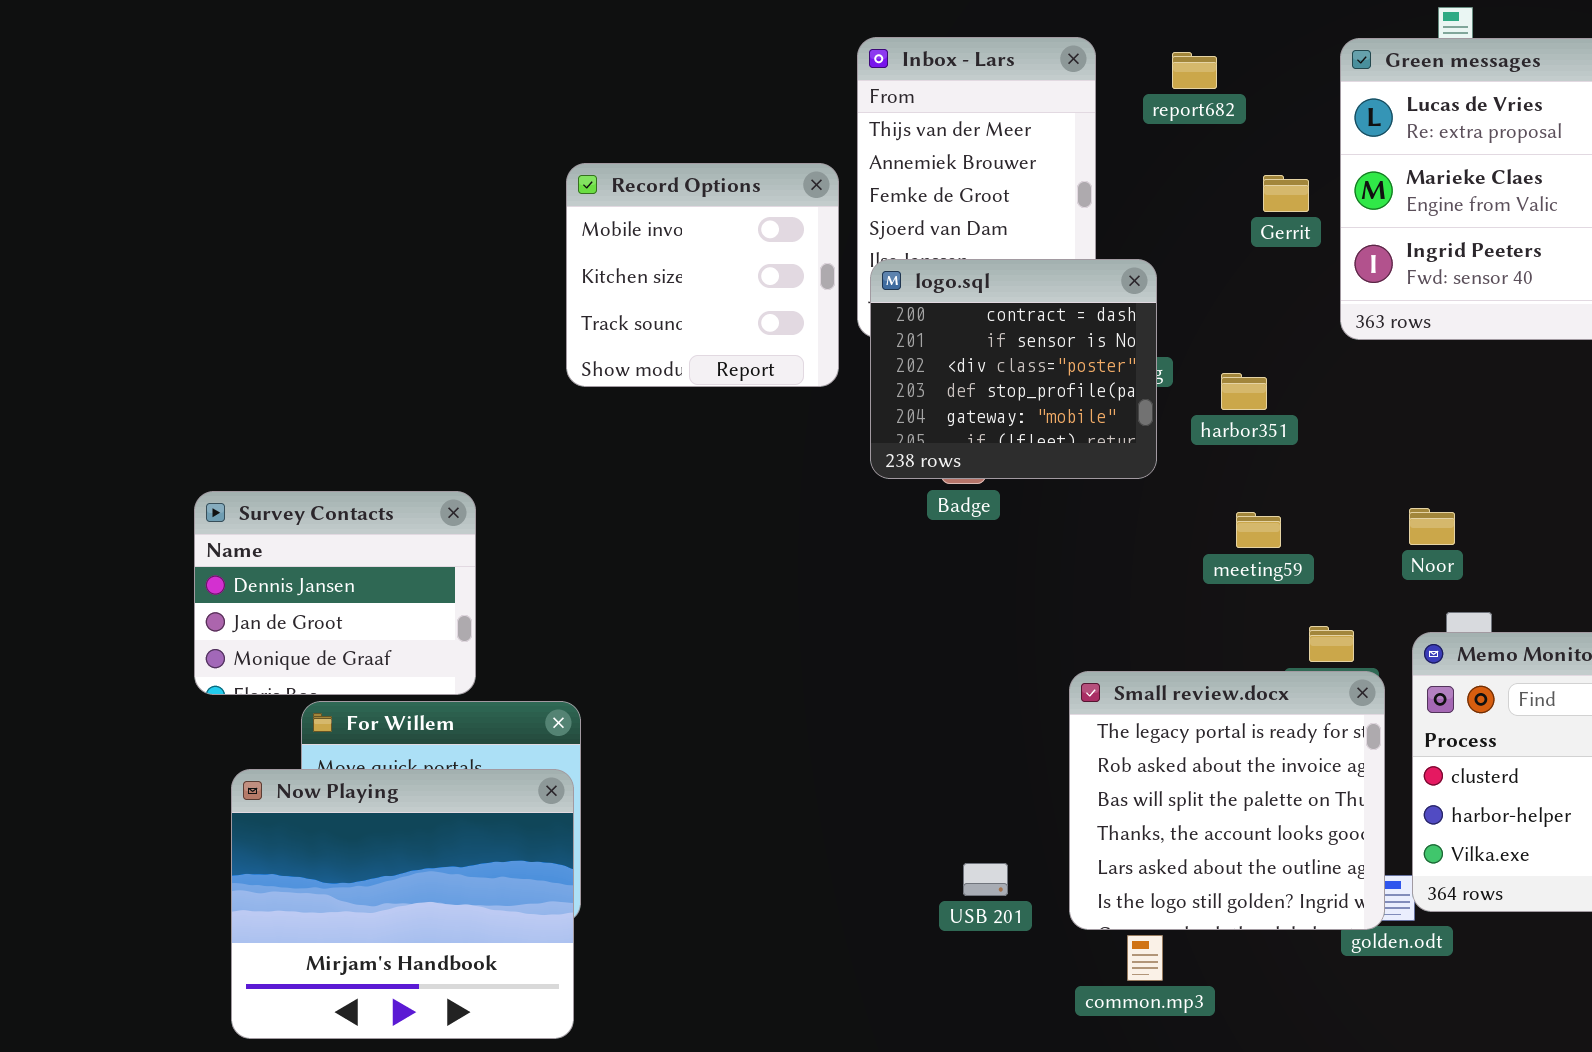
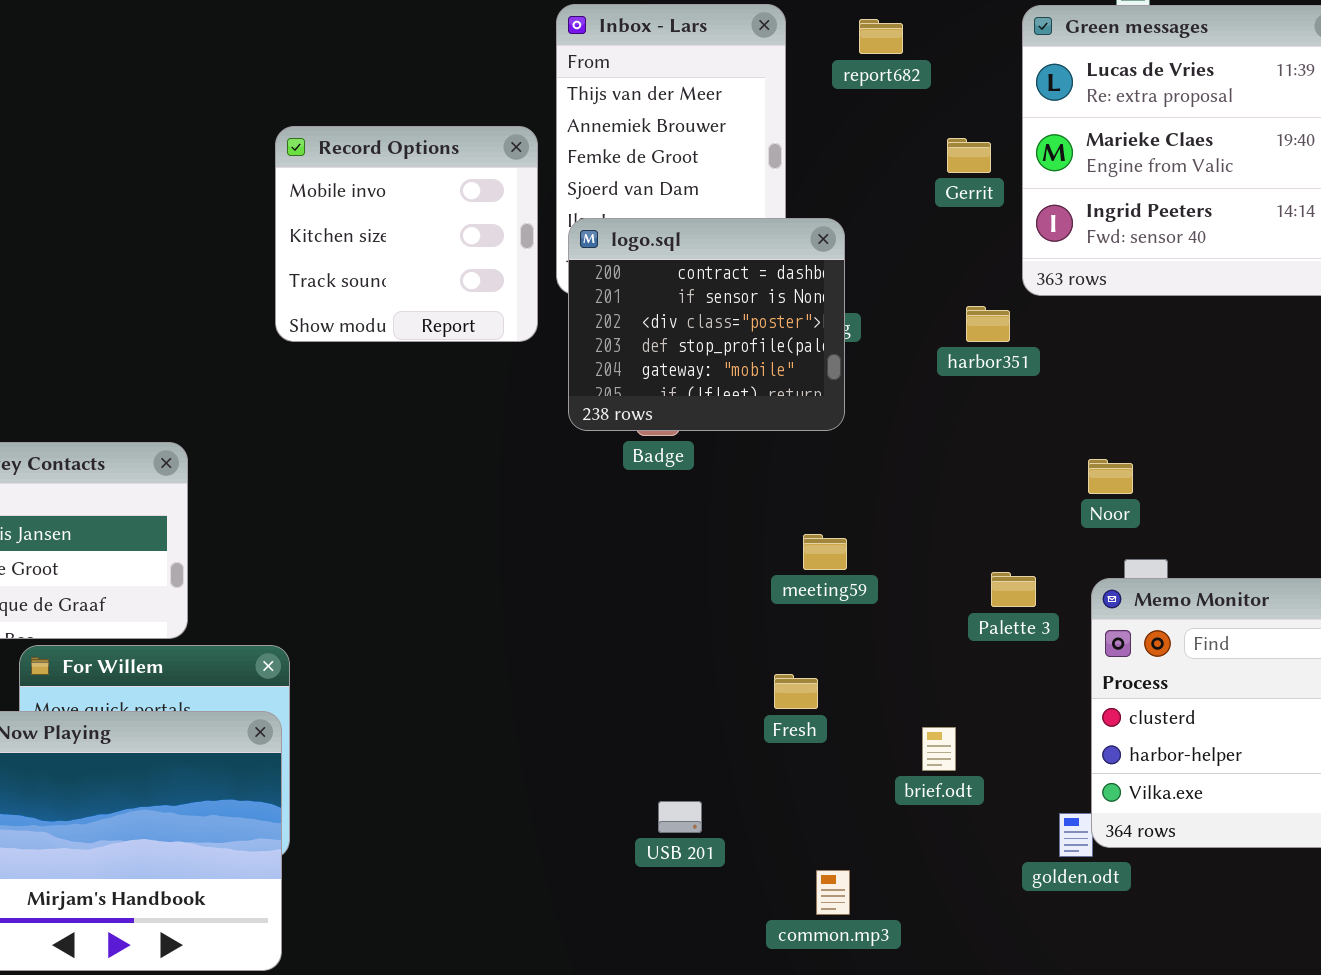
harbor351: [1221,373,1267,410] -> [966,306,1010,342], moved
meeting59: [1236,512,1281,548] -> [803,534,847,570], moved
Small review.docx: [1069,671,1385,930] -> none, closed

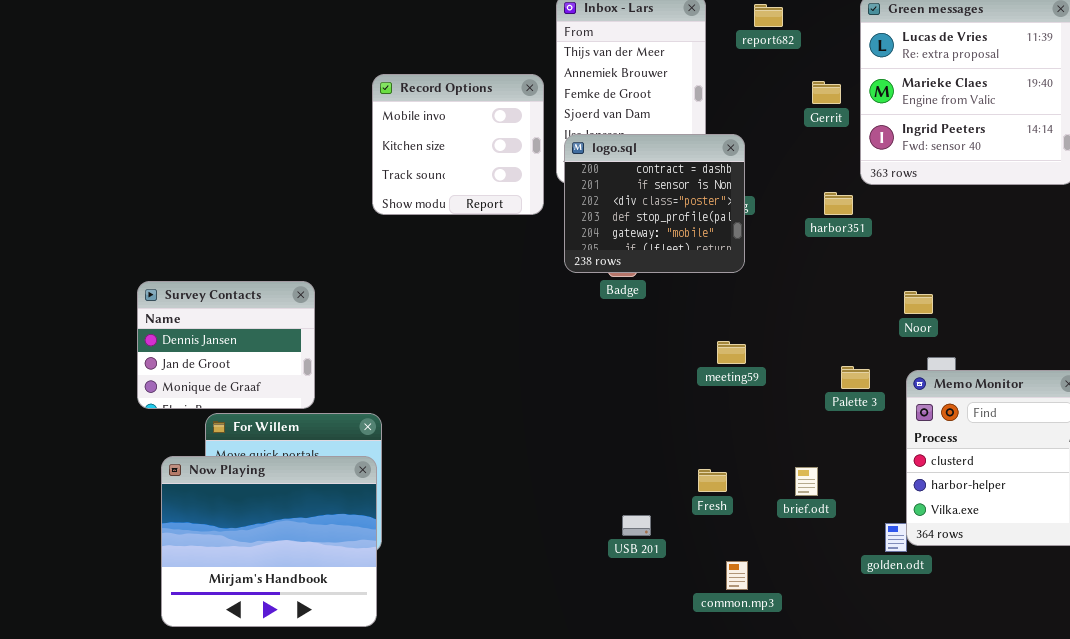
Fresh: [774,674,818,709] -> [698,469,727,492], moved

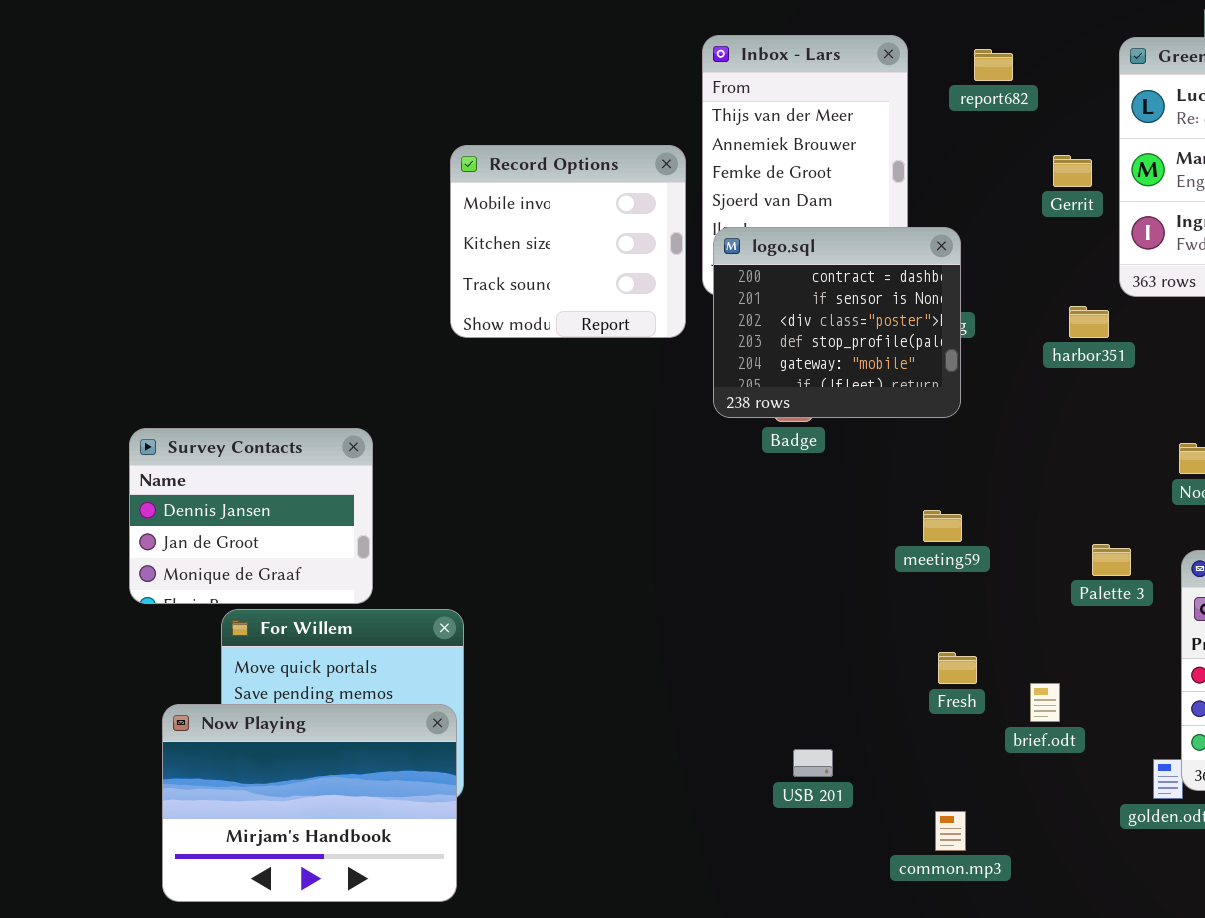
Now Playing: [161,456,377,627] -> [162,704,457,902], resized
Fresh: [698,469,727,492] -> [938,652,977,684], moved

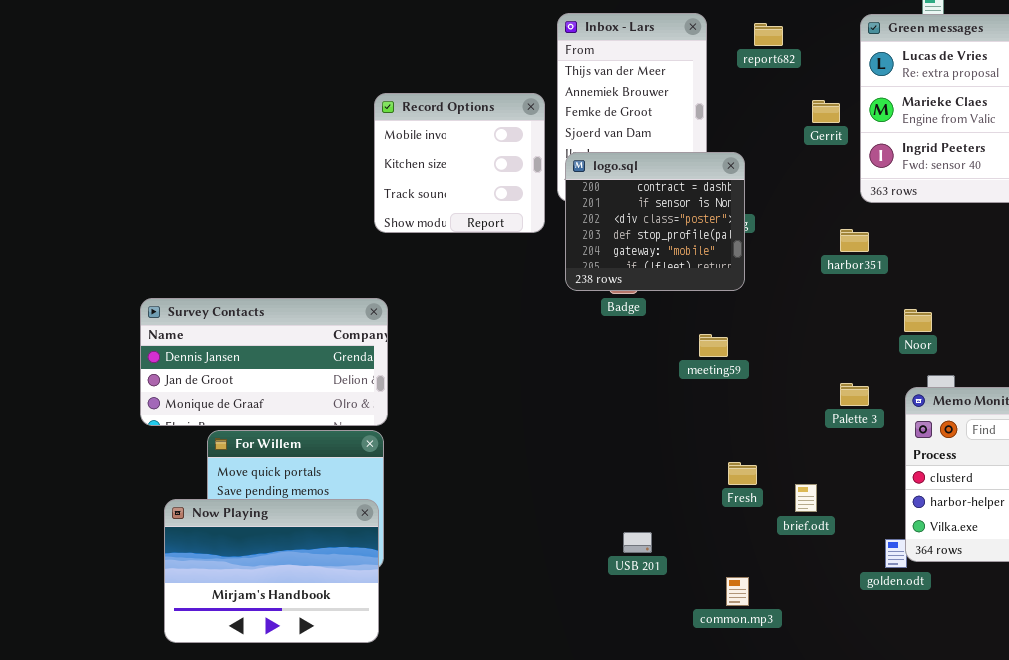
harbor351: [1069,306,1109,338] -> [840,229,869,252], moved
Survey Contacts: [129,428,373,604] -> [140,298,388,426], resized
meeting59: [923,510,962,542] -> [699,334,728,357], moved

